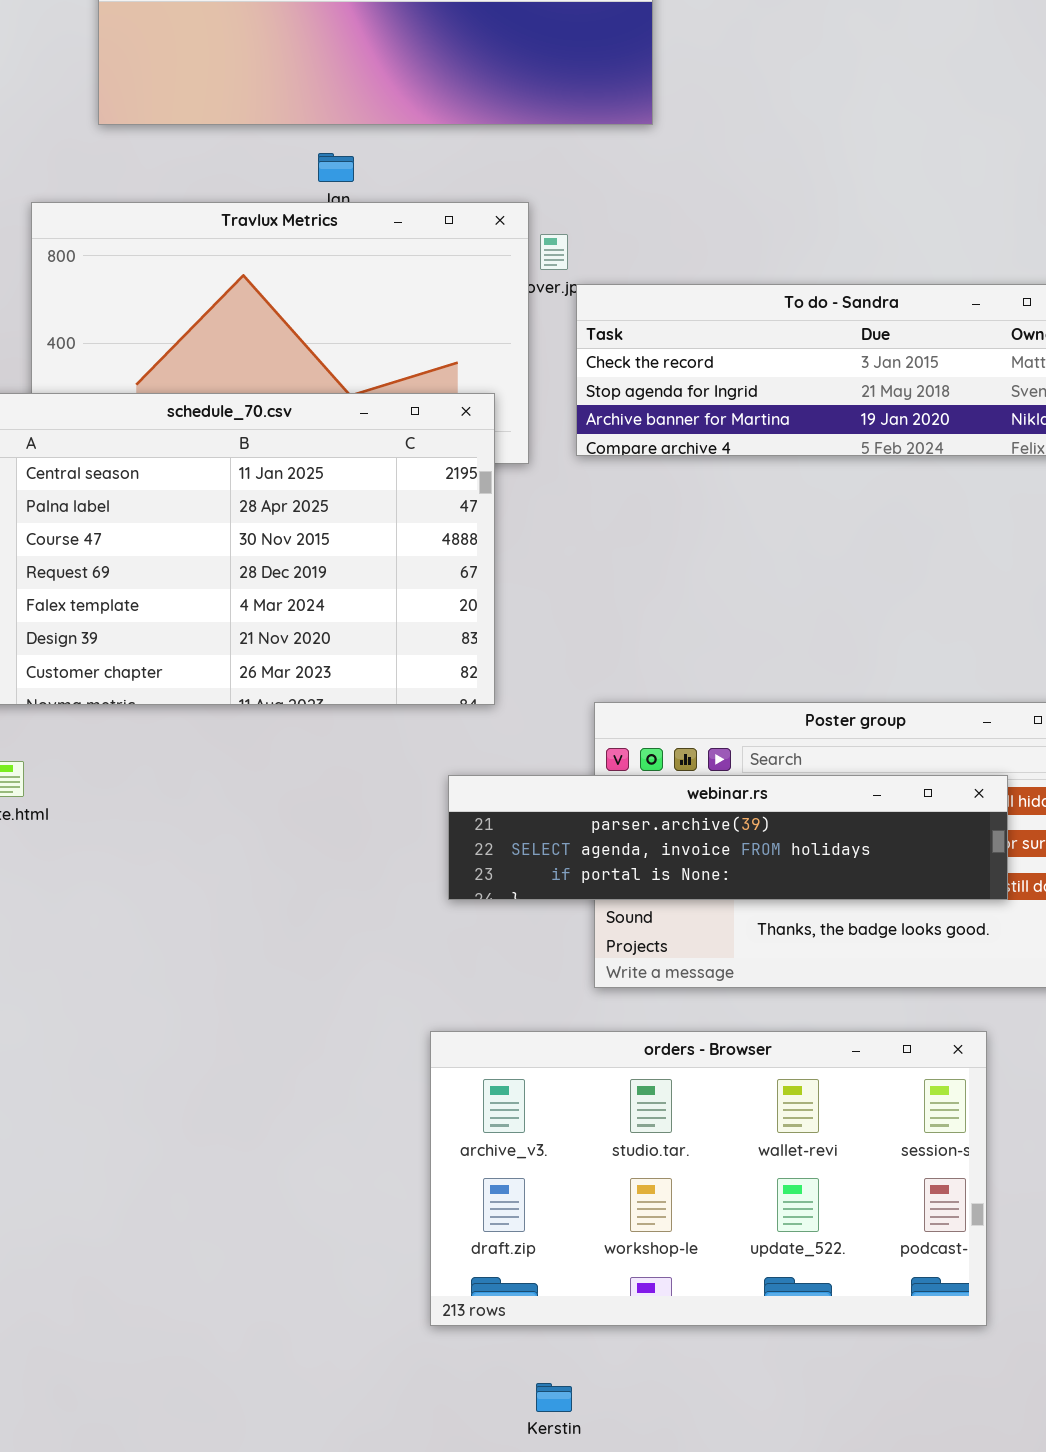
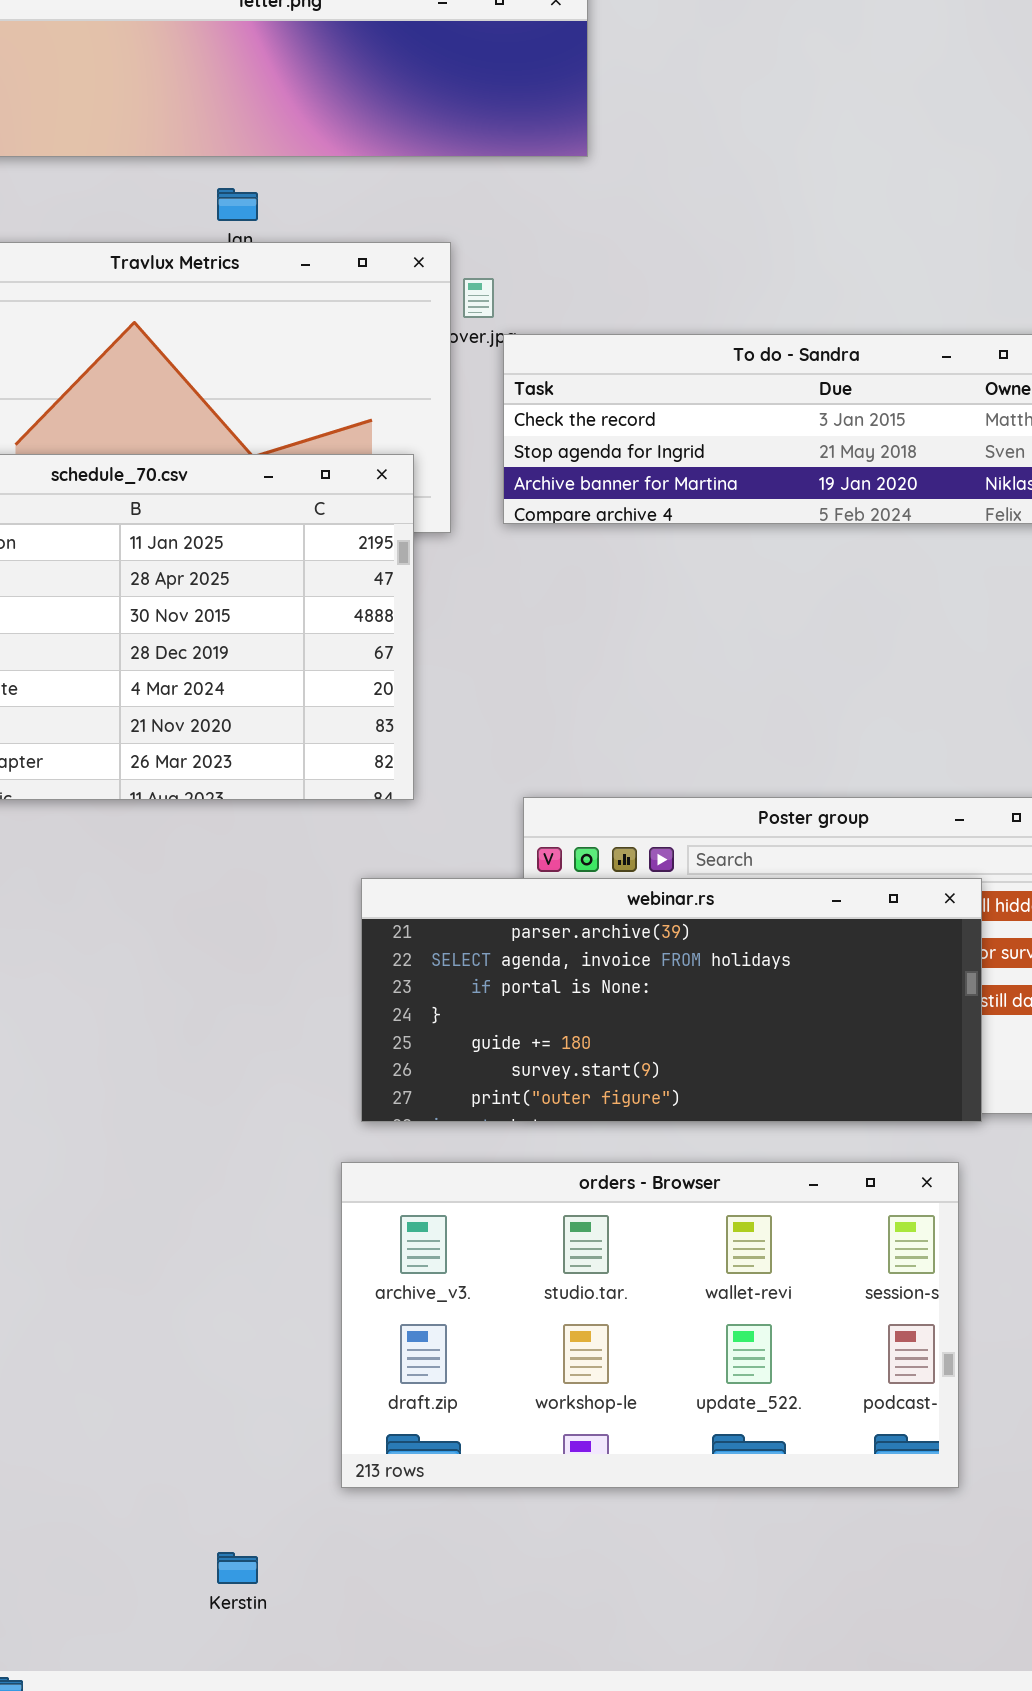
webinar.rs: [448,775,1008,900] -> [361,878,982,1122], resized
Kerstin: [536,1383,572,1412] -> [217,1552,258,1584], moved

